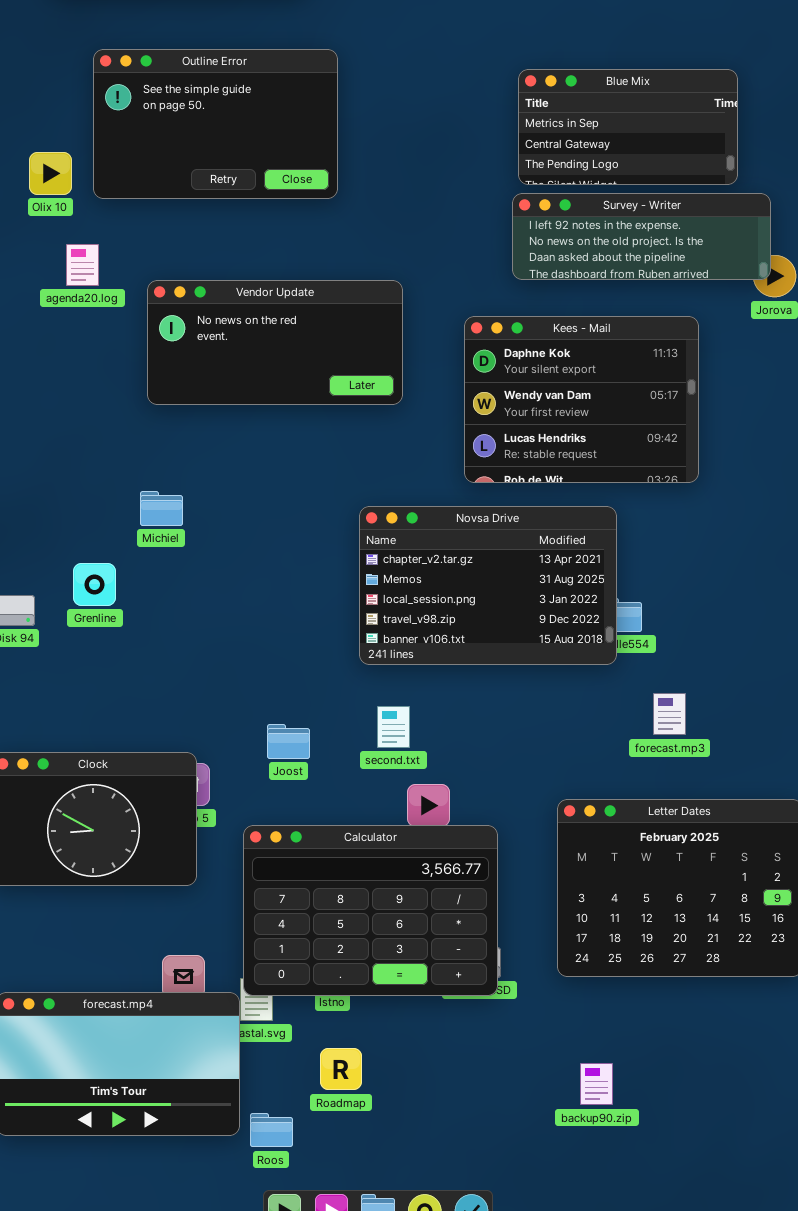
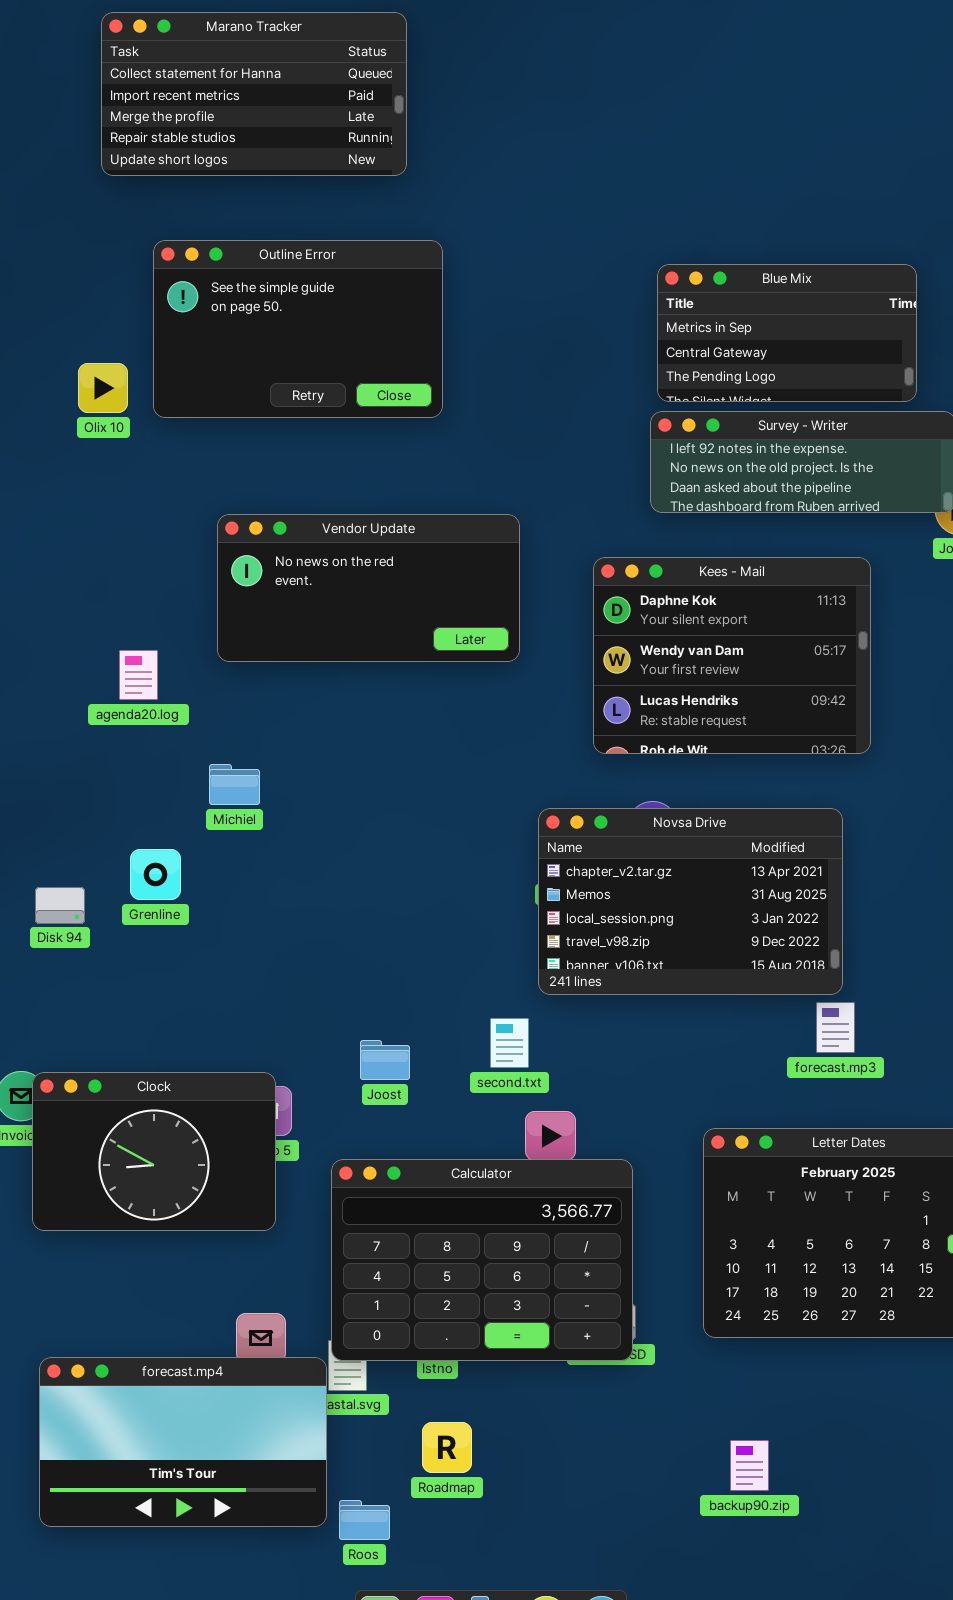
agenda20.log: [66,244,99,286] -> [119,650,158,700], moved
Novsa Drive: [359,506,617,665] -> [538,808,843,995], moved

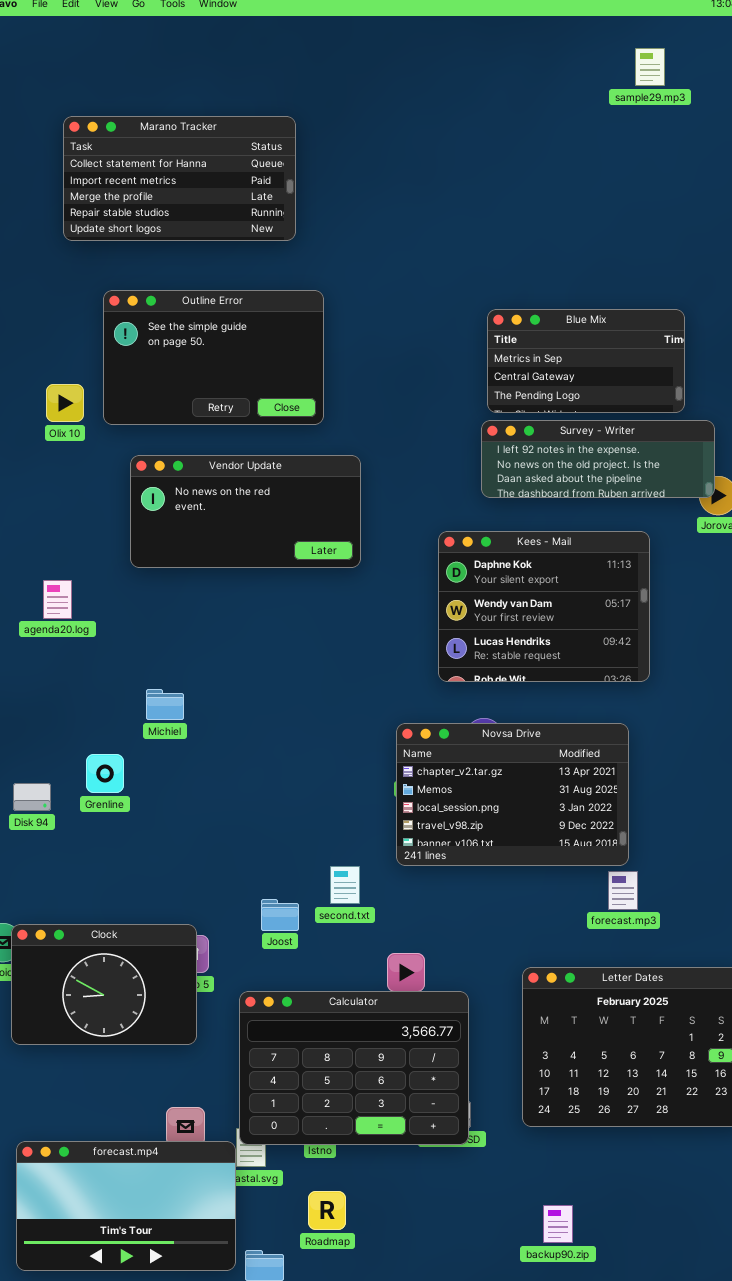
Vendor Update: [217,514,520,662] -> [130,455,361,568], moved
agenda20.log: [119,650,158,700] -> [43,580,72,619], moved
second.txt: [490,1018,529,1068] -> [330,866,360,904], moved

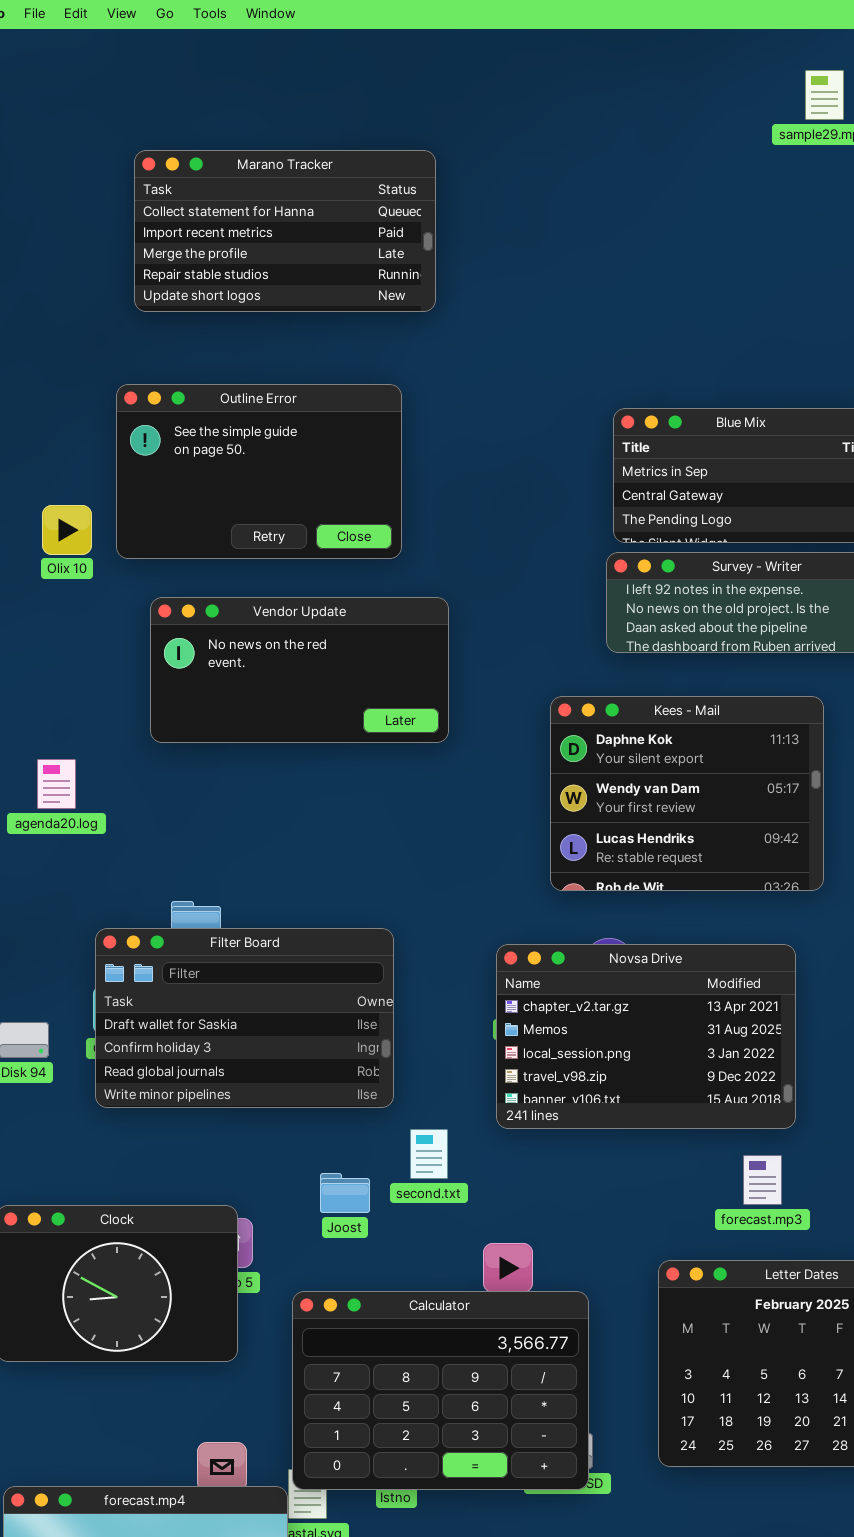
Marano Tracker: [63,116,296,241] -> [134,150,436,312], moved
Filter Board: none -> [95,928,394,1108], opened
forecast.mp3: [608,871,638,910] -> [743,1155,782,1205], moved

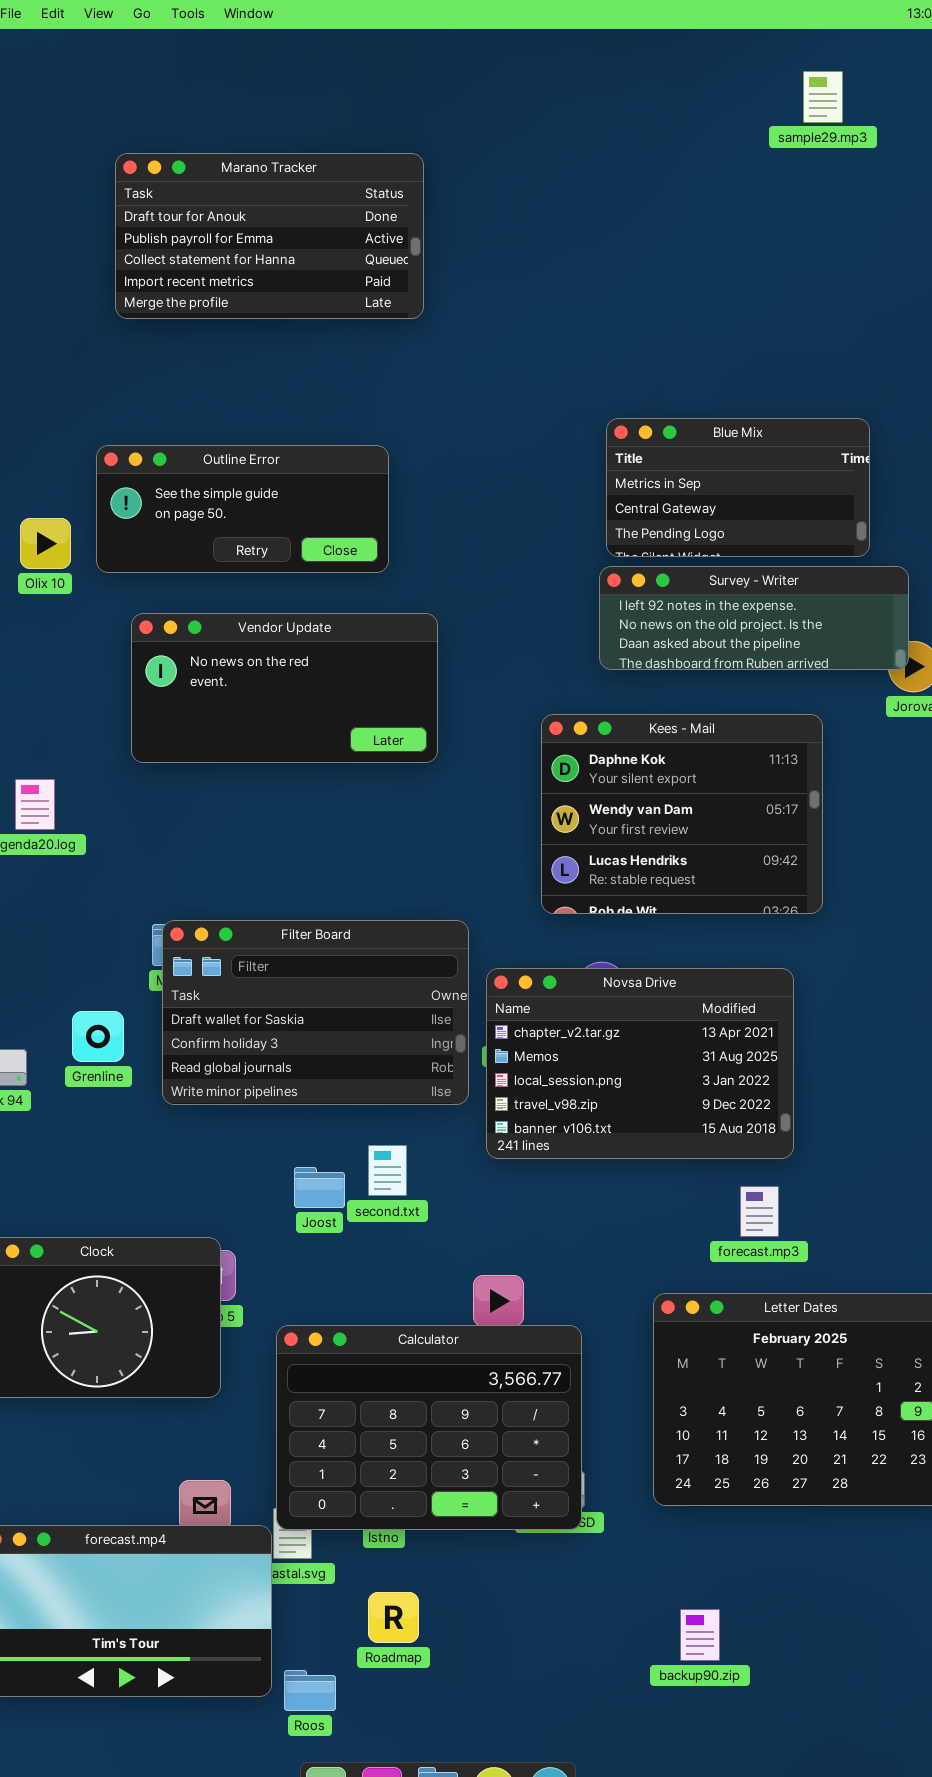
Marano Tracker: [134,150,436,312] -> [115,153,424,319], scrolled up 2 rows
Outline Error: [116,384,402,559] -> [96,445,389,573], resized
Filter Board: [95,928,394,1108] -> [162,920,469,1105], moved
second.txt: [410,1129,448,1179] -> [368,1145,407,1196], moved
Joost: [320,1173,370,1213] -> [294,1167,345,1208], moved

